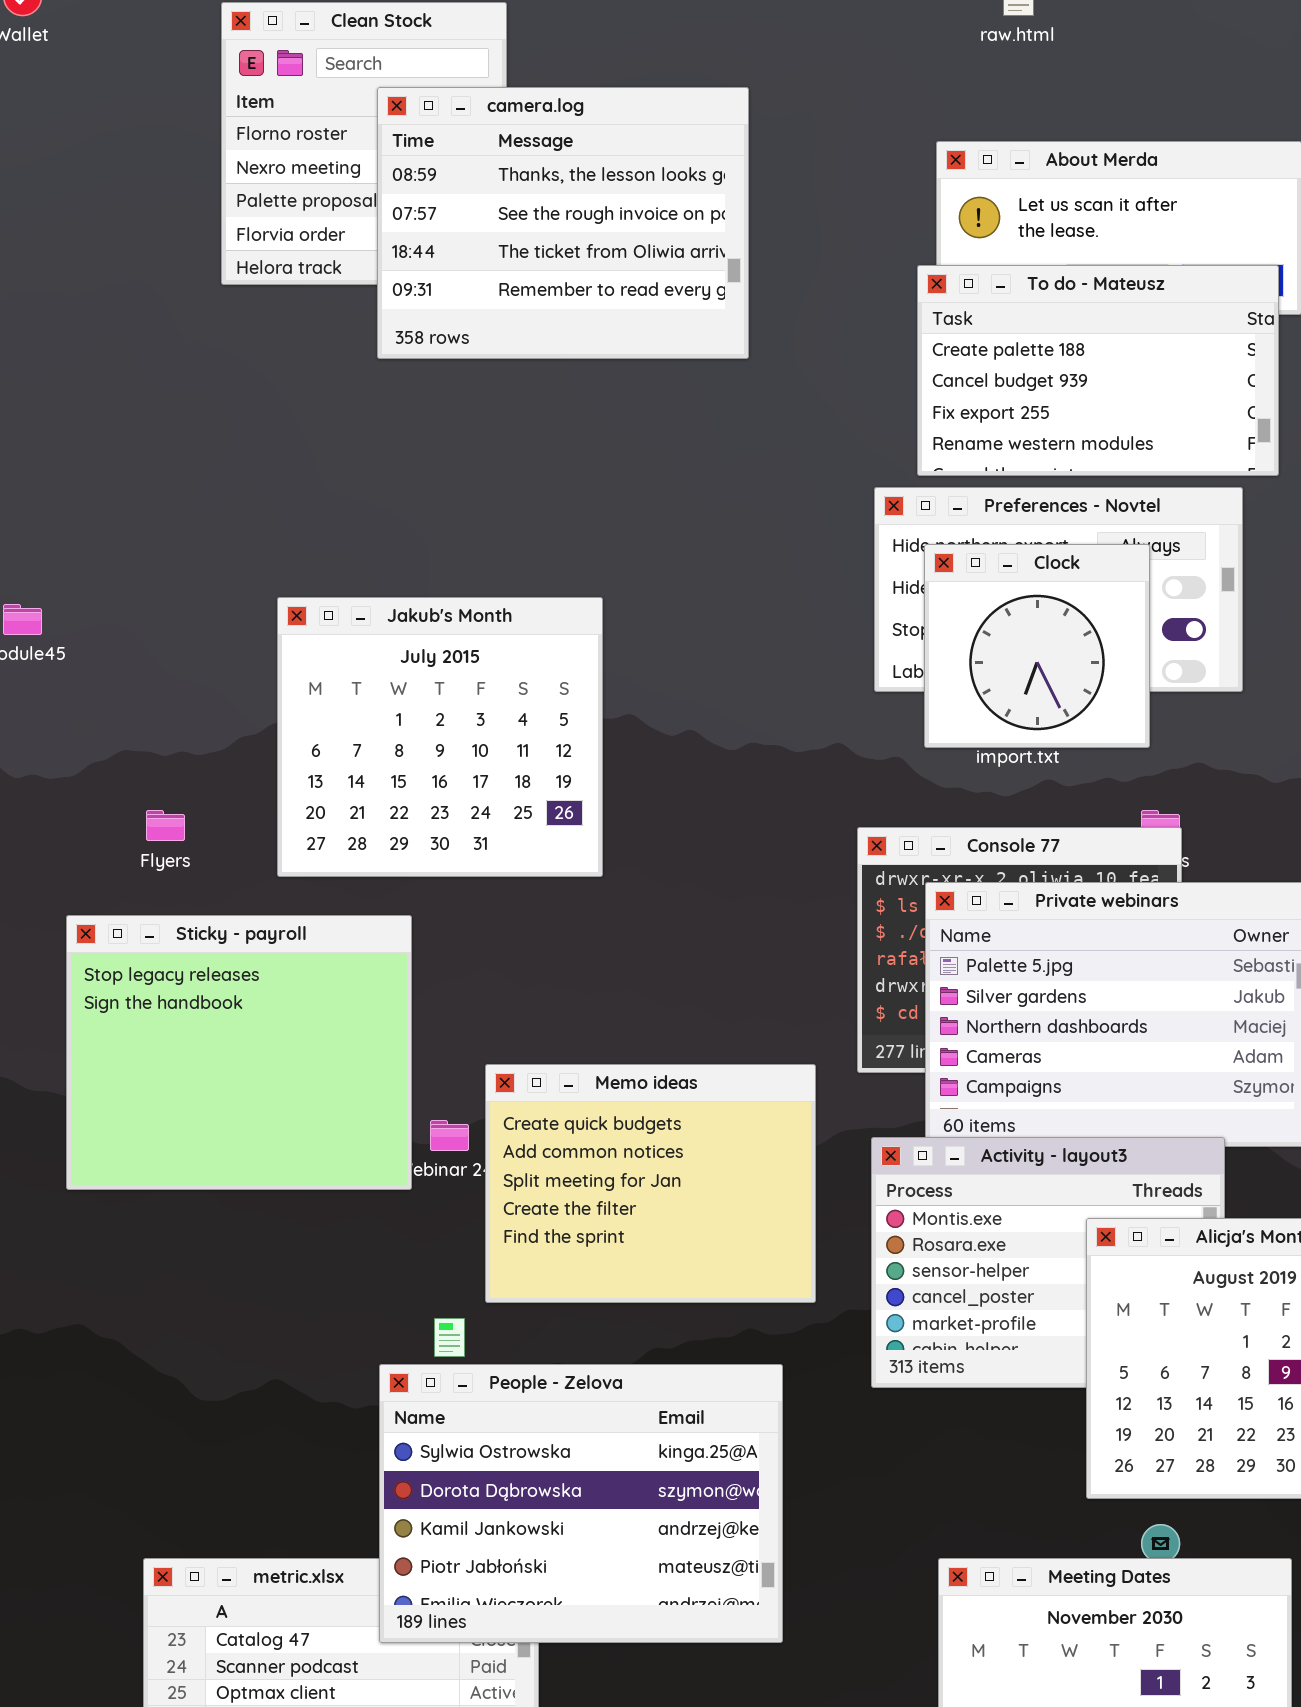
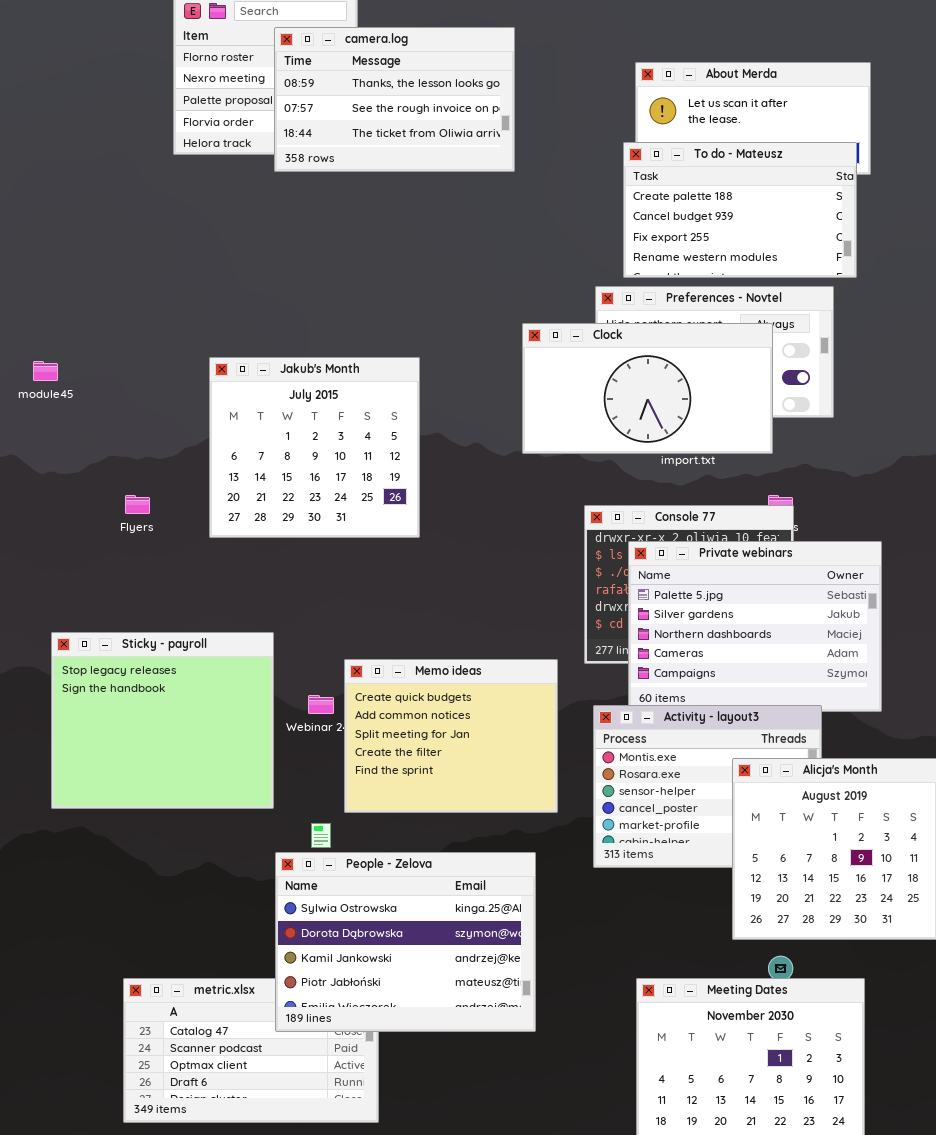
camera.log: [377,87,749,359] -> [274,27,515,172], resized
Clock: [924,544,1150,748] -> [522,323,773,454], resized
Sticky - payroll: [66,915,412,1190] -> [51,632,274,809], moved

